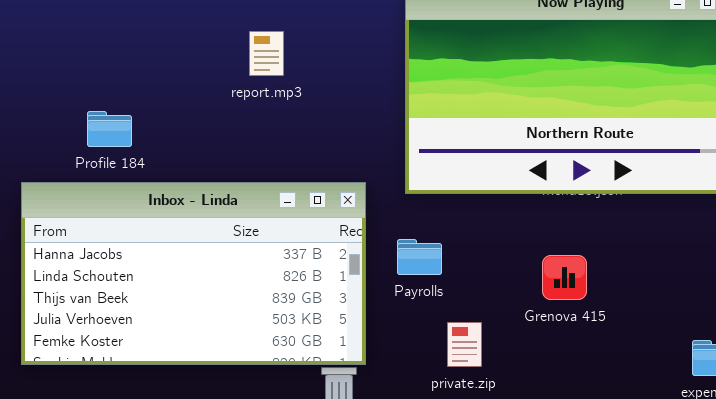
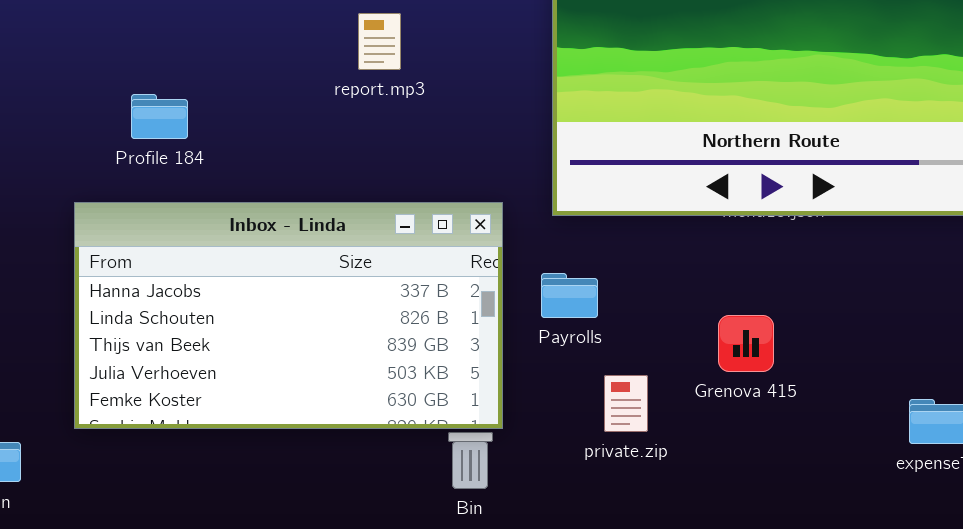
Profile 184: [87,111,132,147] -> [131,94,188,139], moved
Grenova 415: [542,255,587,300] -> [718,315,774,372], moved

